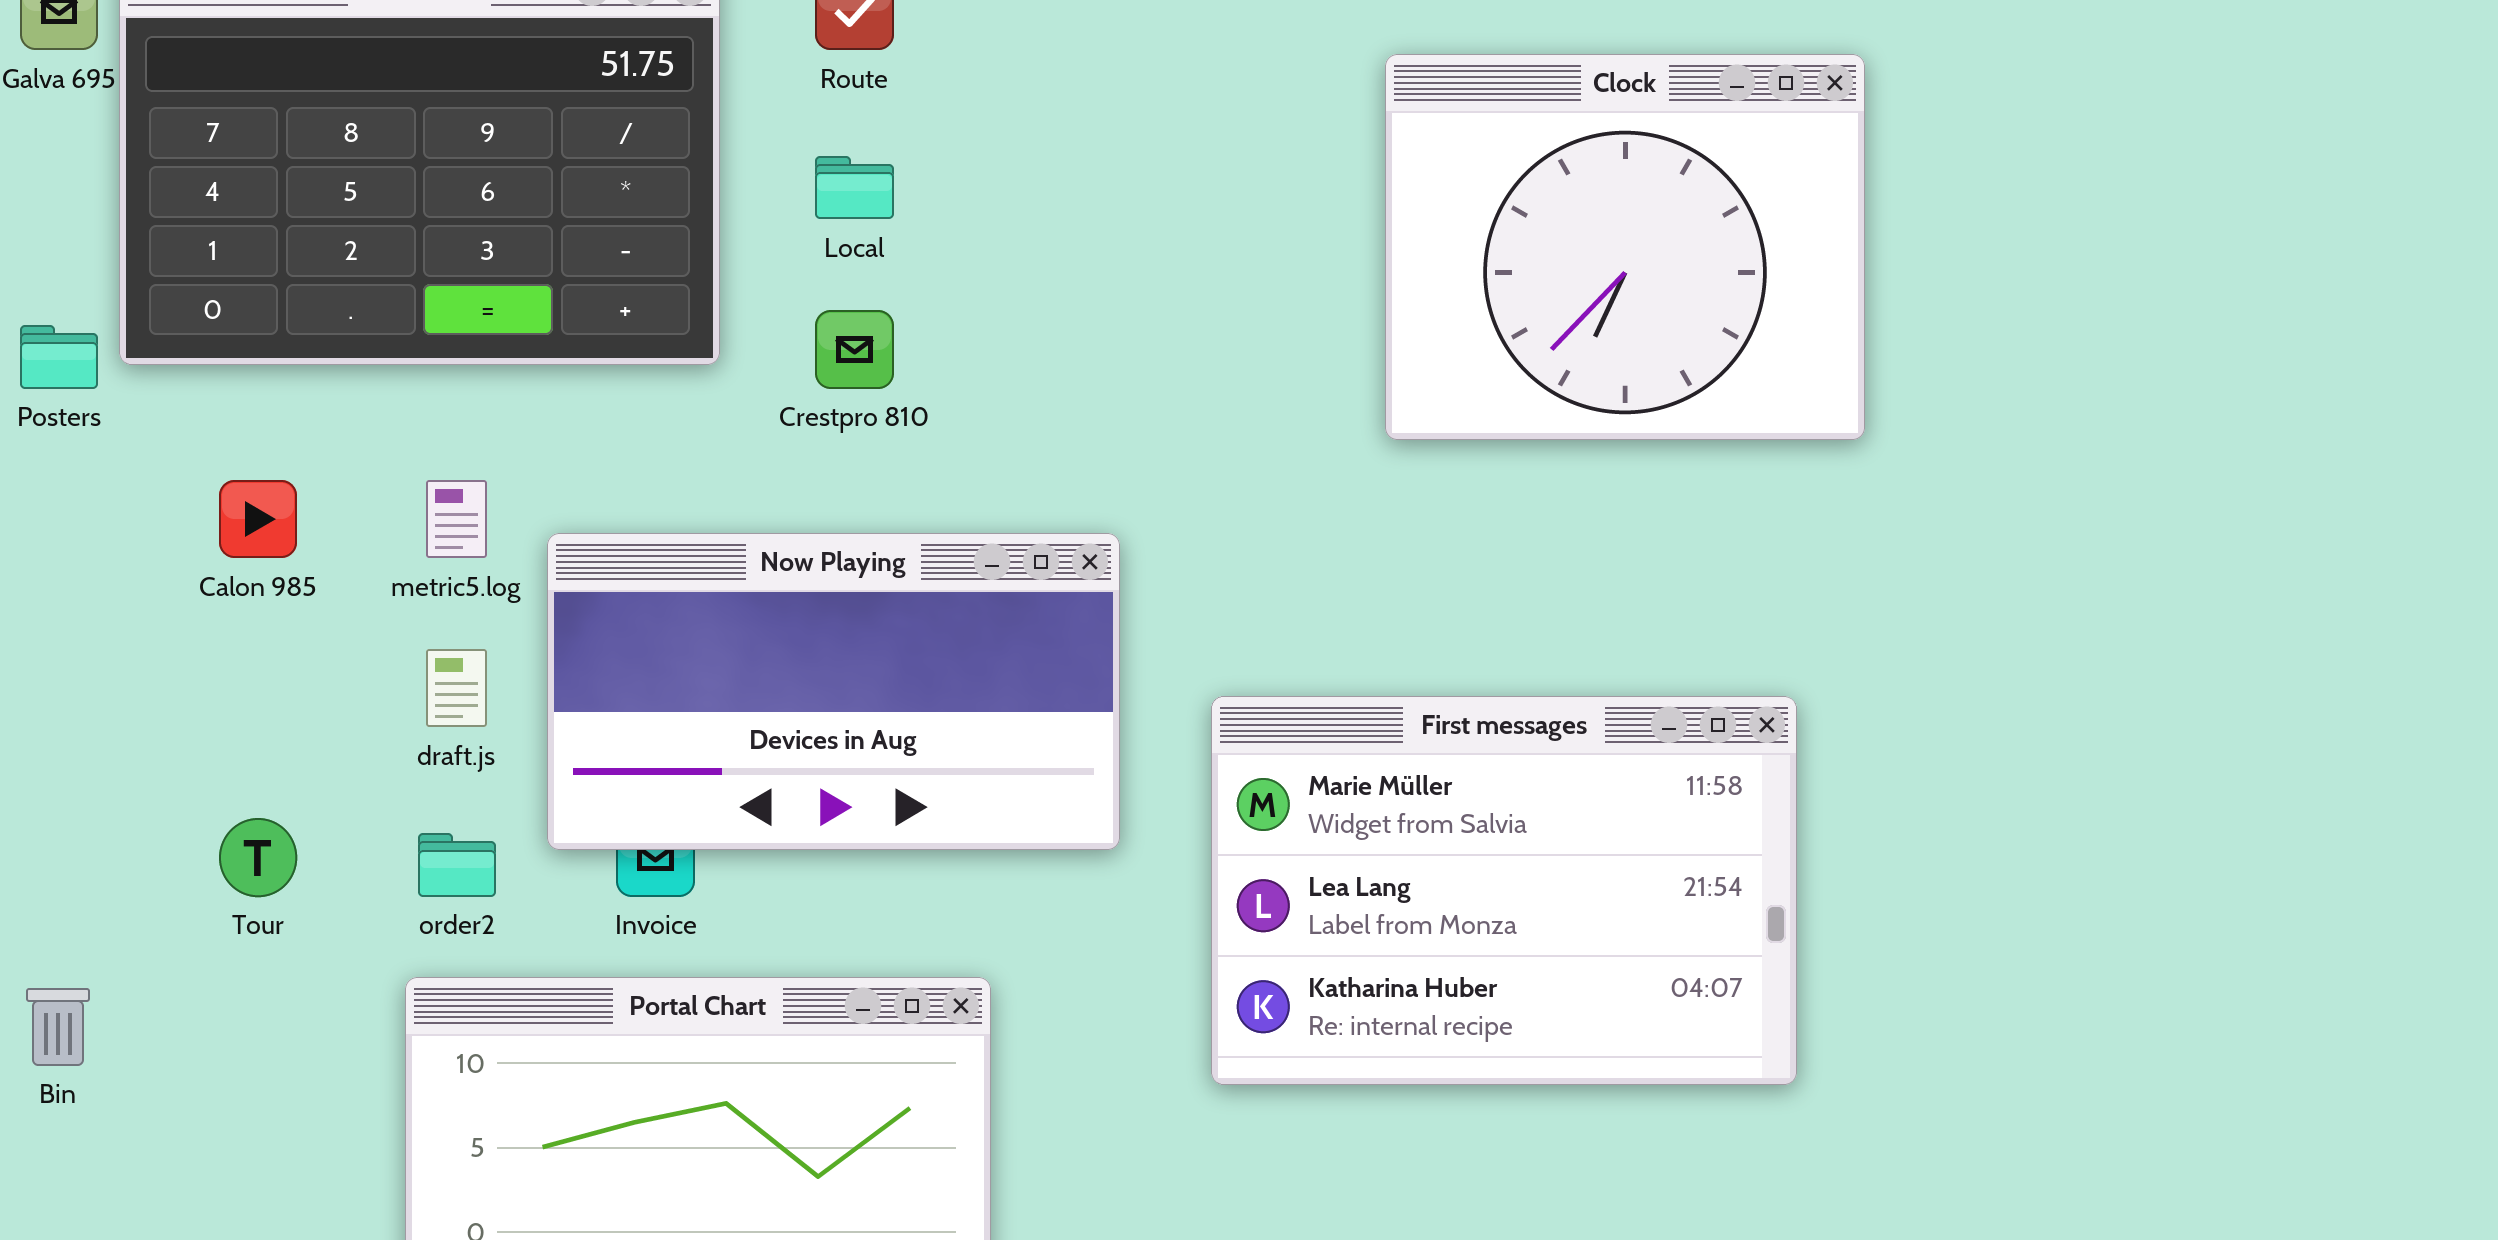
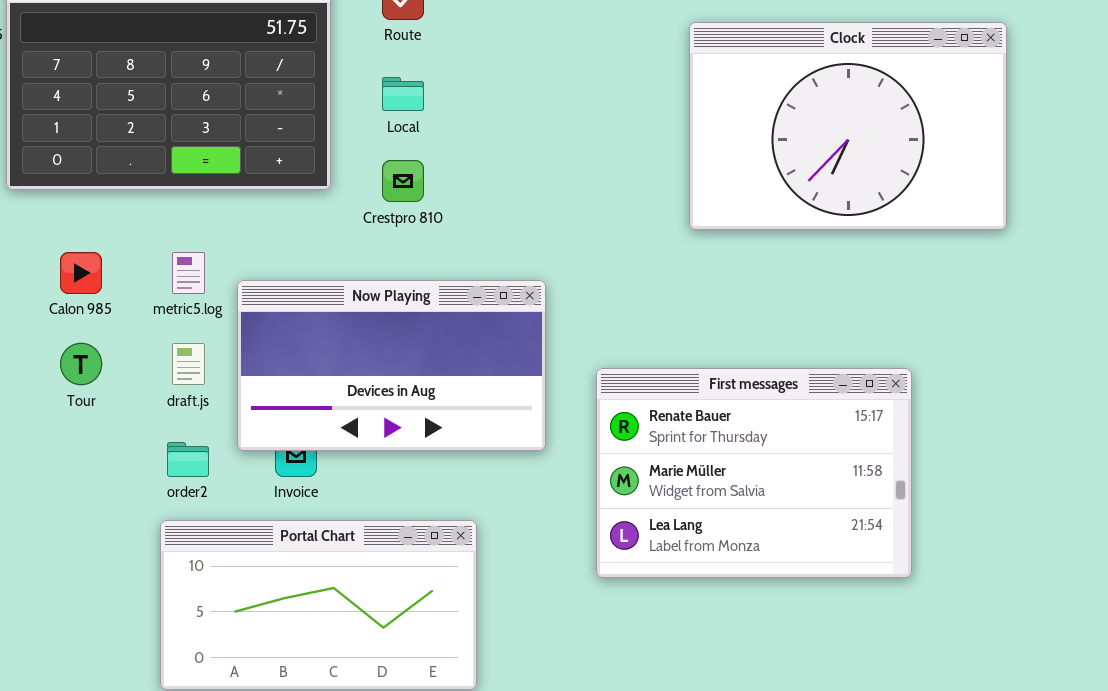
Clock: [1385,54,1865,440] -> [689,22,1007,230], resized
First messages: [1211,696,1797,1085] -> [596,368,912,578], scrolled up 1 row
Tour: [219,818,297,897] -> [60,343,102,385], moved

